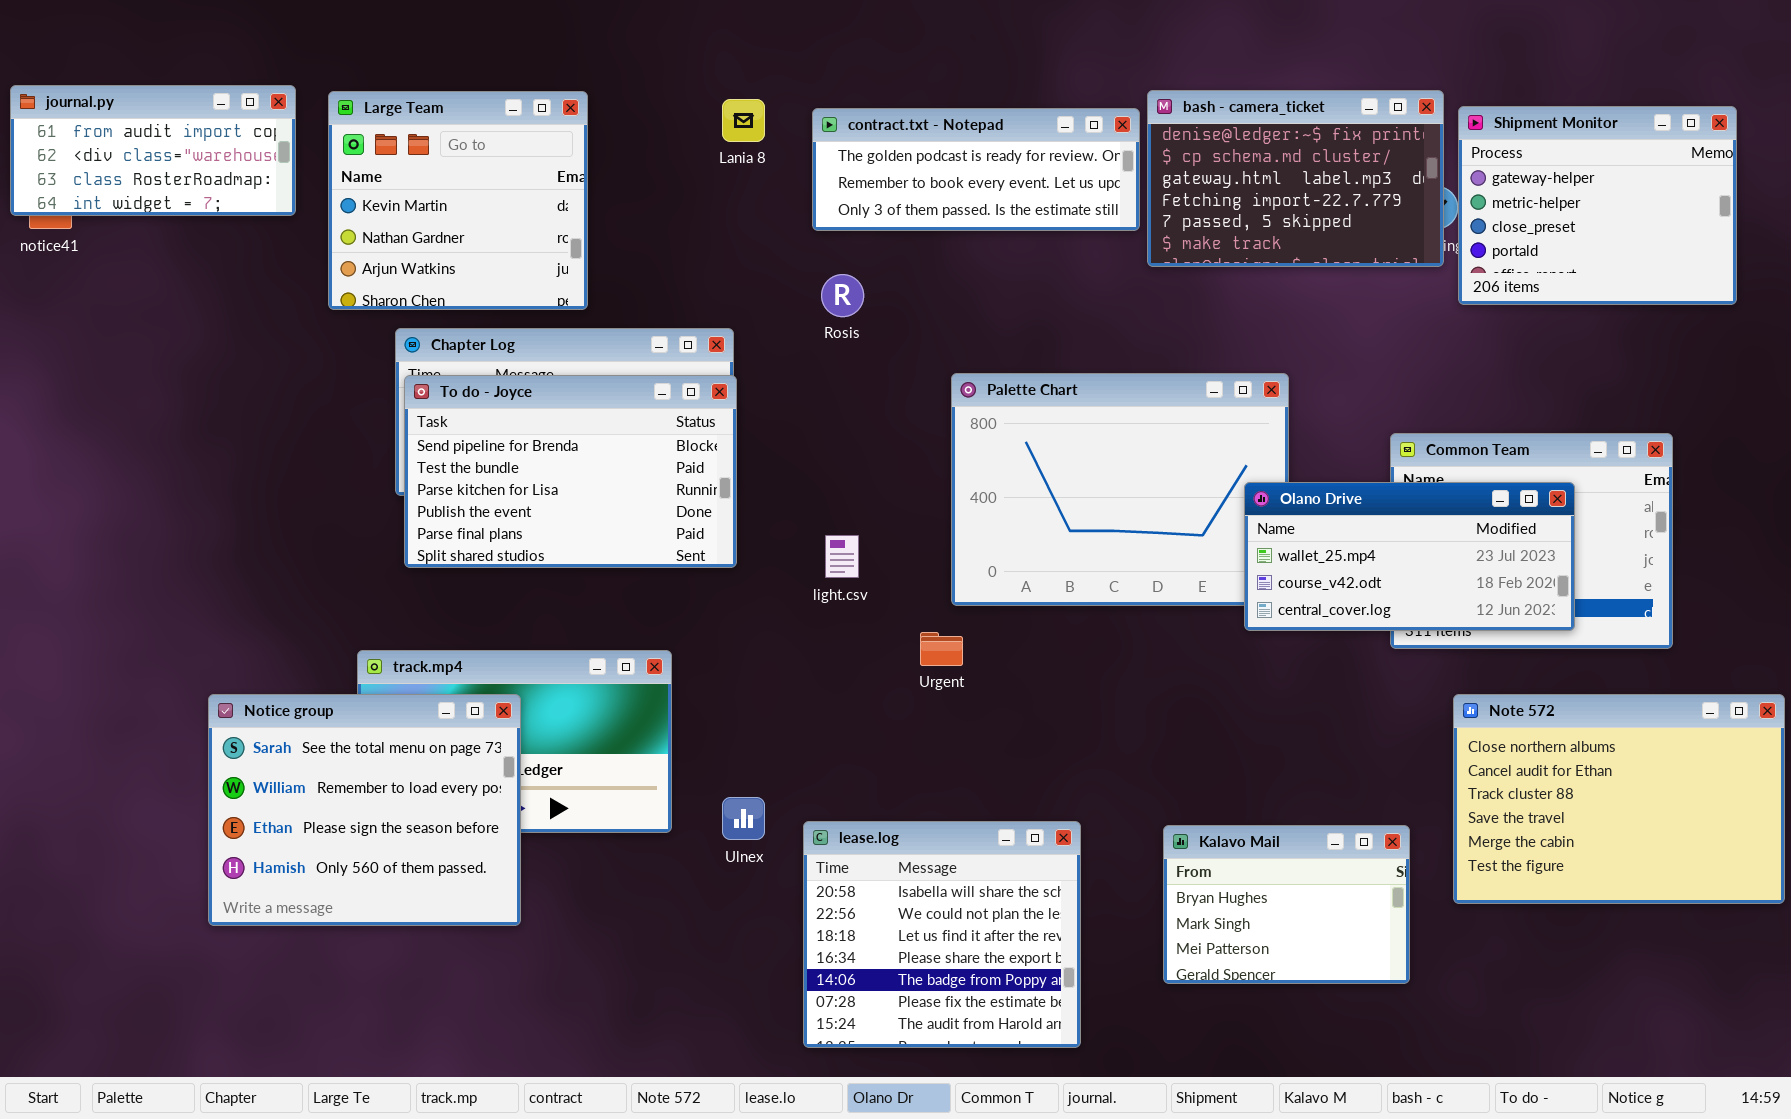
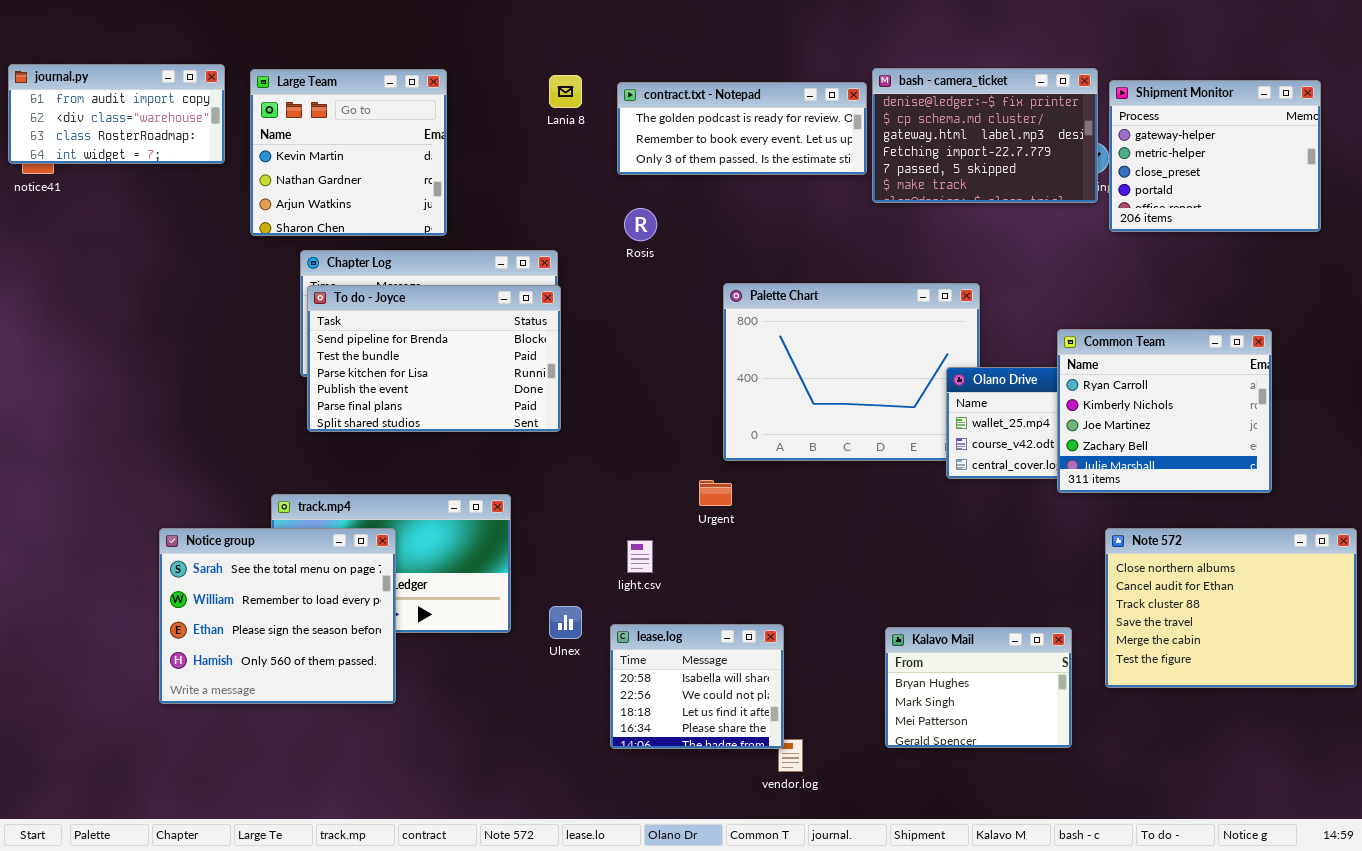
Common Team: [1390,433,1673,649] -> [1057,329,1272,493], raised
light.csv: [825,535,859,578] -> [627,540,653,573], moved
lease.log: [803,821,1081,1048] -> [610,624,784,749], resized

